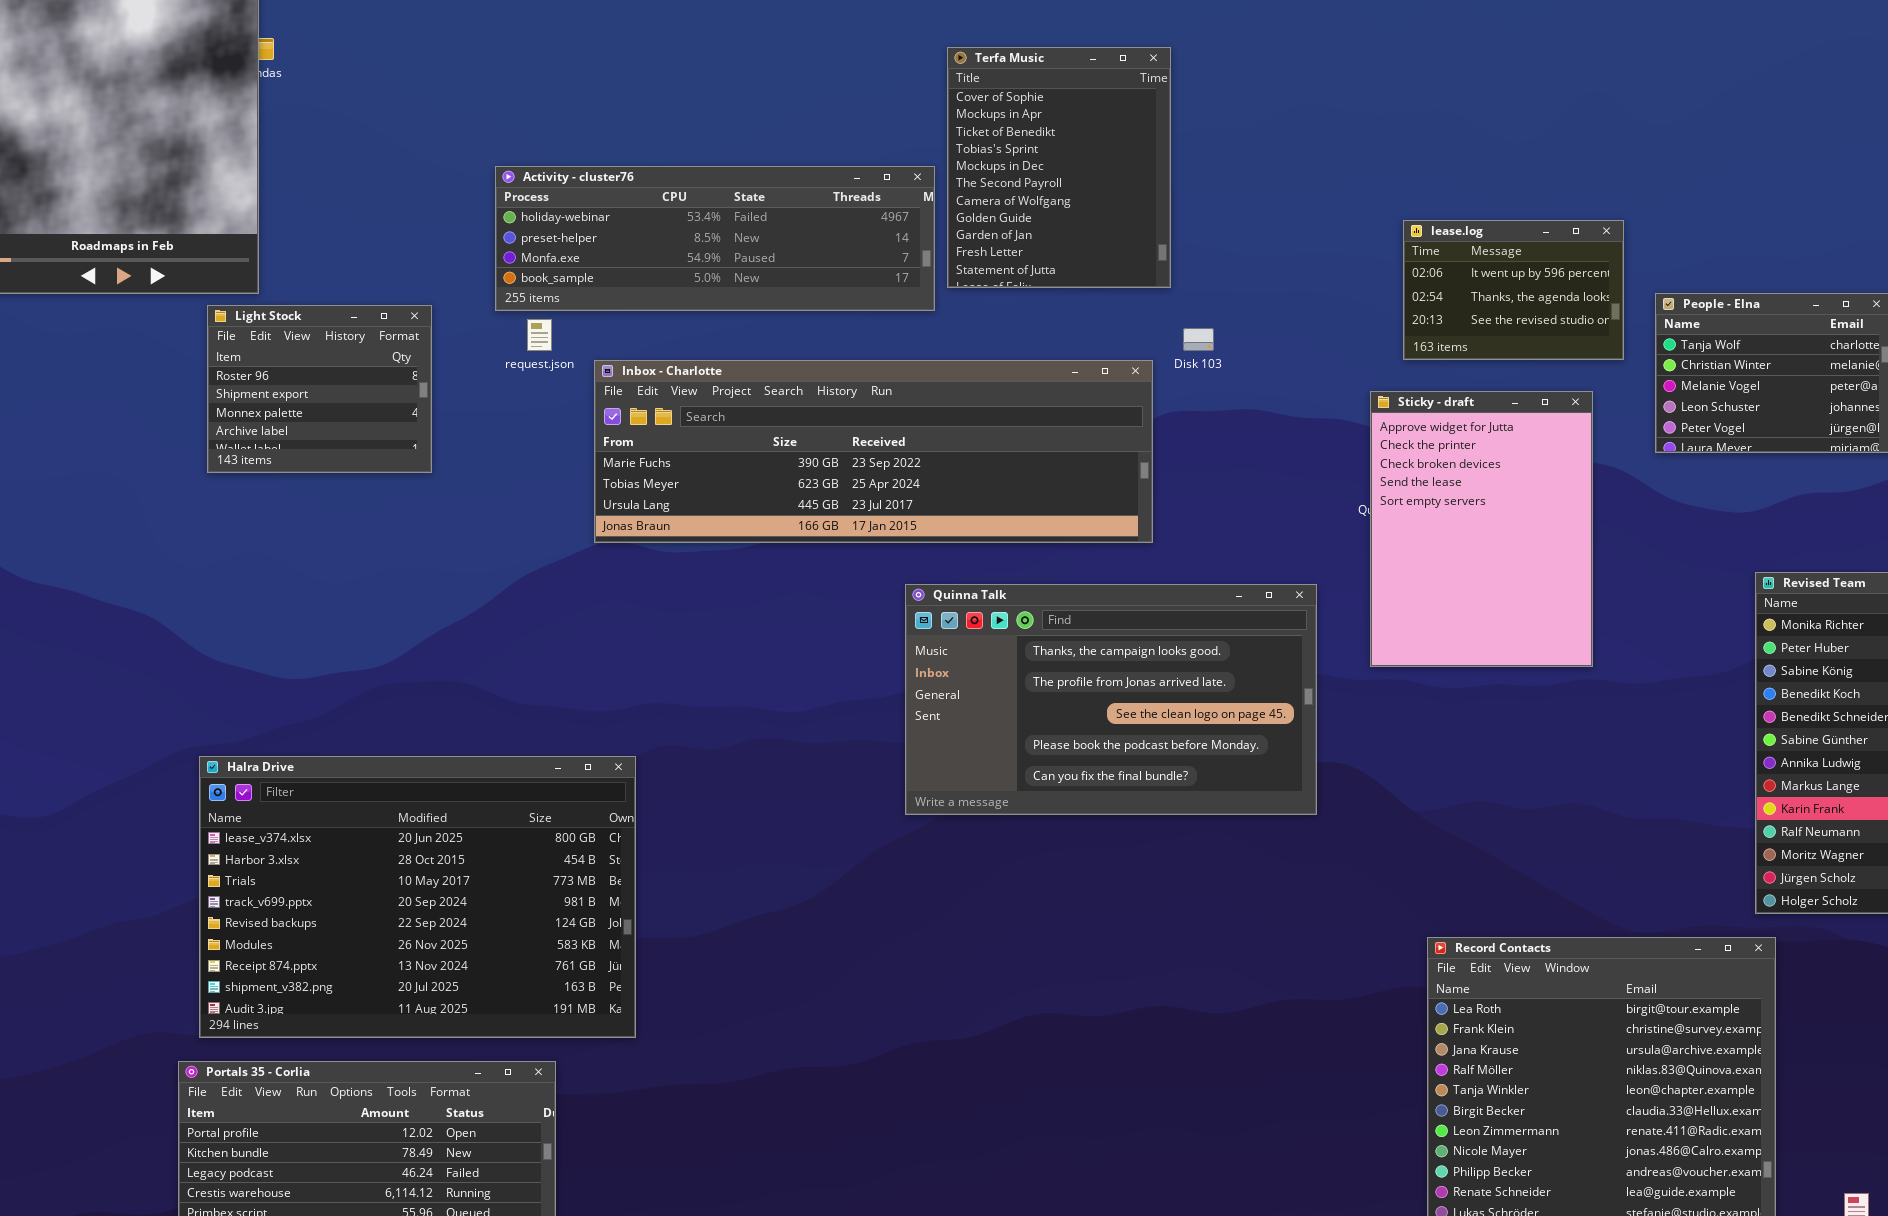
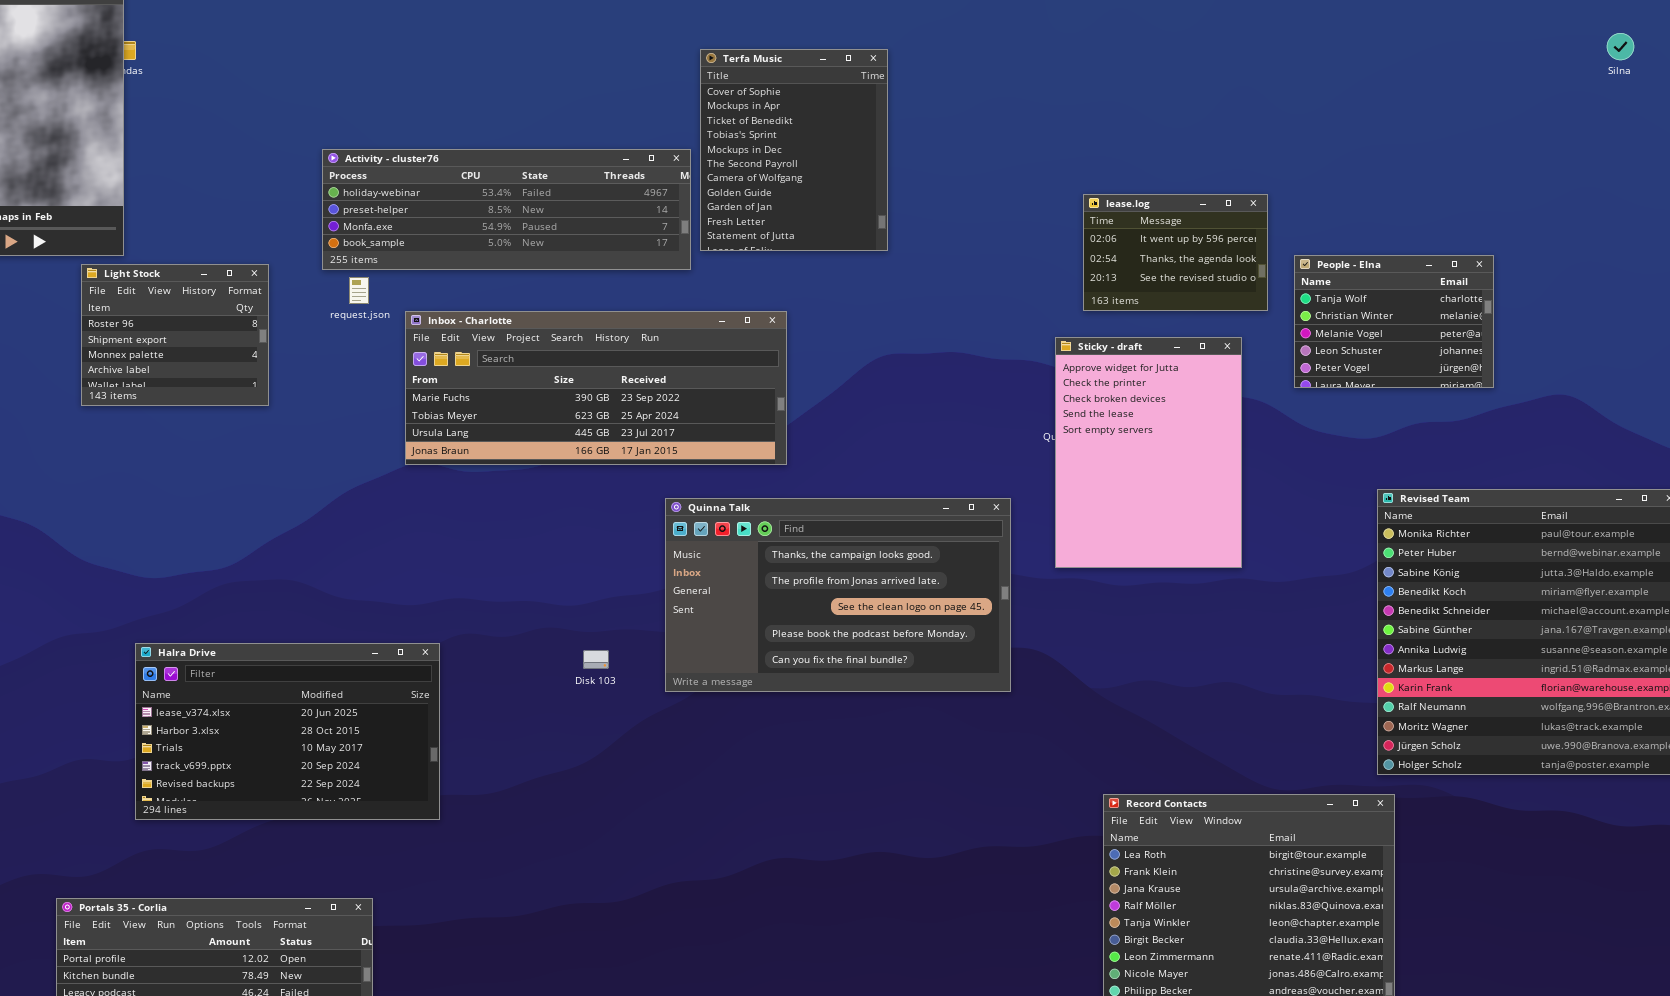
Disk 103: [1183,328,1214,351] -> [583,650,609,669], moved
Inbox - Charlotte: [594,360,1153,543] -> [405,311,787,465], resized
Halra Drive: [199,756,636,1038] -> [135,643,440,820], resized

